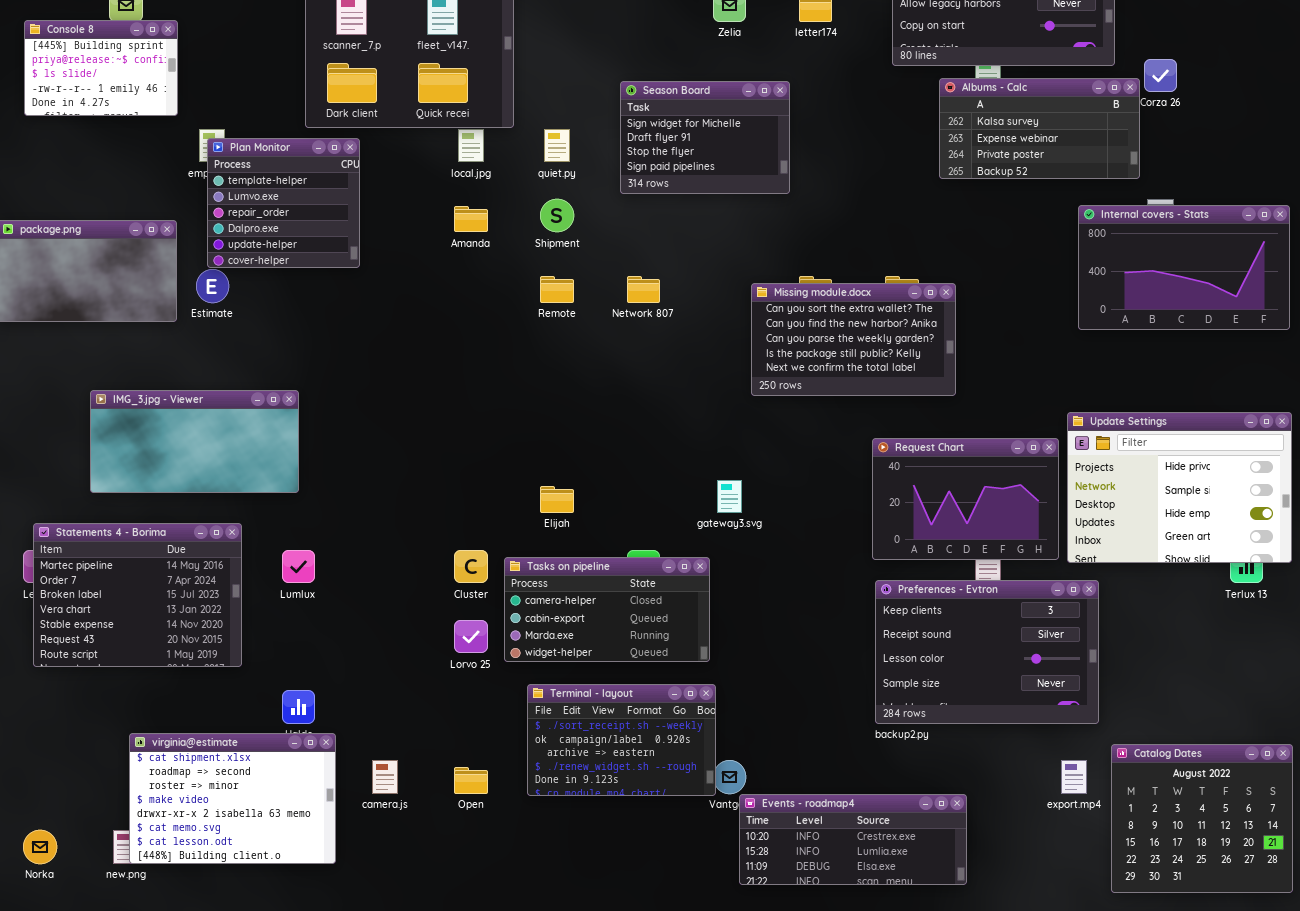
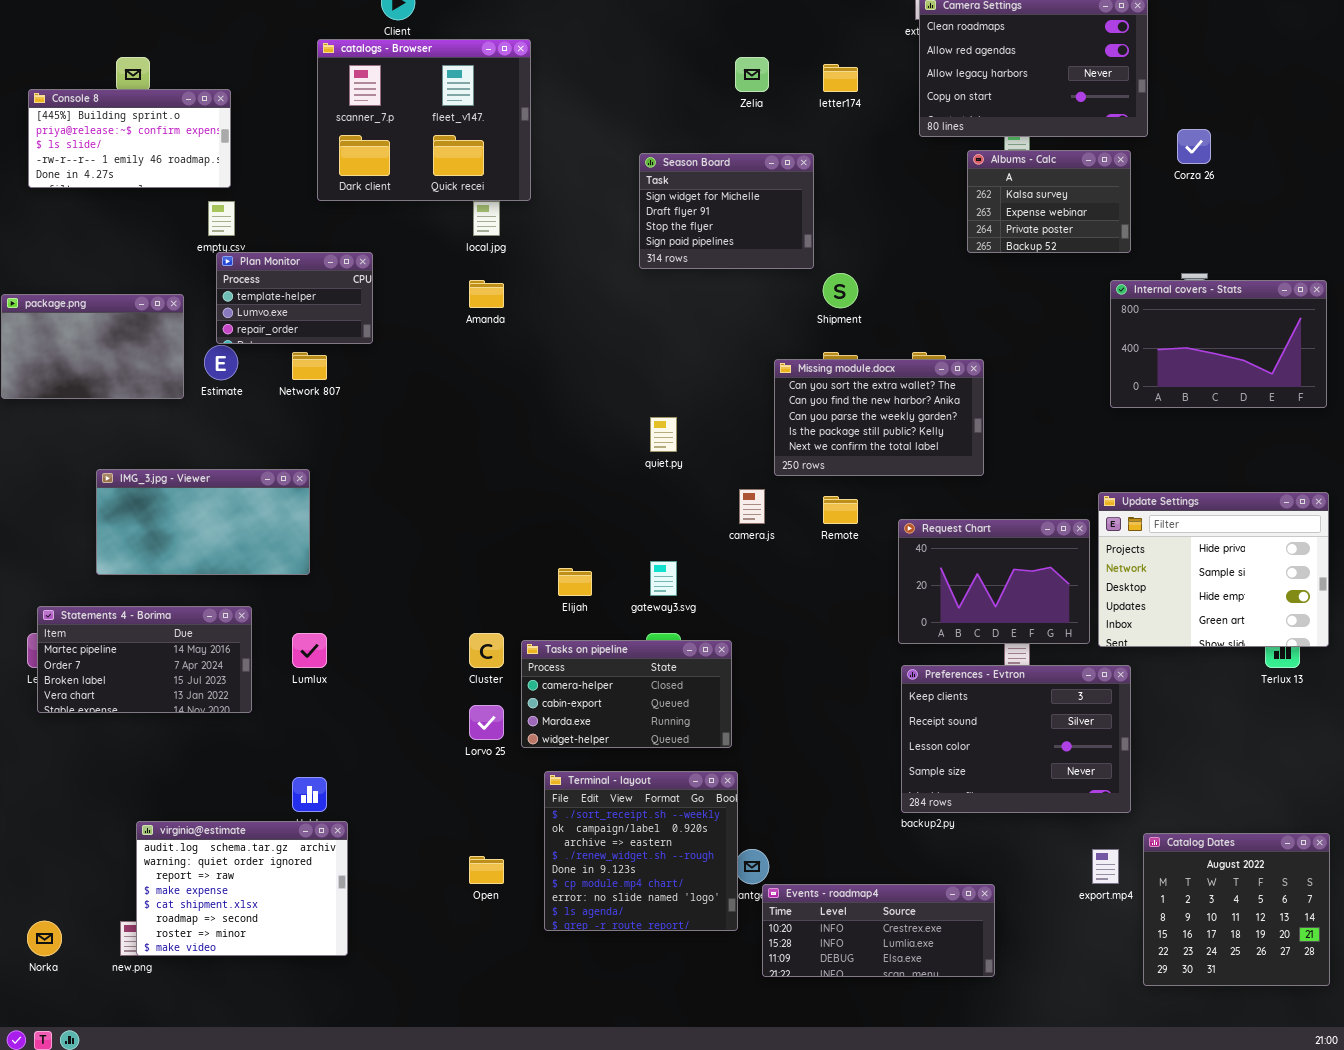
Console 8: [24,20,178,116] -> [28,89,231,188], resized
Albums - Calc: [939,78,1140,179] -> [967,150,1131,253], resized
quiet.py: [544,129,570,162] -> [650,417,677,452], moved
Plan Monitor: [207,138,360,268] -> [216,252,373,344], resized
Shipment: [540,199,574,232] -> [823,273,858,308], moved
Remote: [540,276,574,303] -> [823,496,858,524], moved
Network 807: [627,276,660,303] -> [292,352,327,380], moved
gateway3.svg: [717,480,742,513] -> [650,561,677,596], moved
Statements 4 - Borima: [33,523,242,667] -> [37,606,252,713], resized
Terminal - layout: [527,684,716,796] -> [544,771,738,931], resized
virginia@estimate: [129,733,336,864] -> [136,821,348,956], scrolled up 4 rows
camera.js: [372,760,398,794] -> [739,489,765,524], moved

